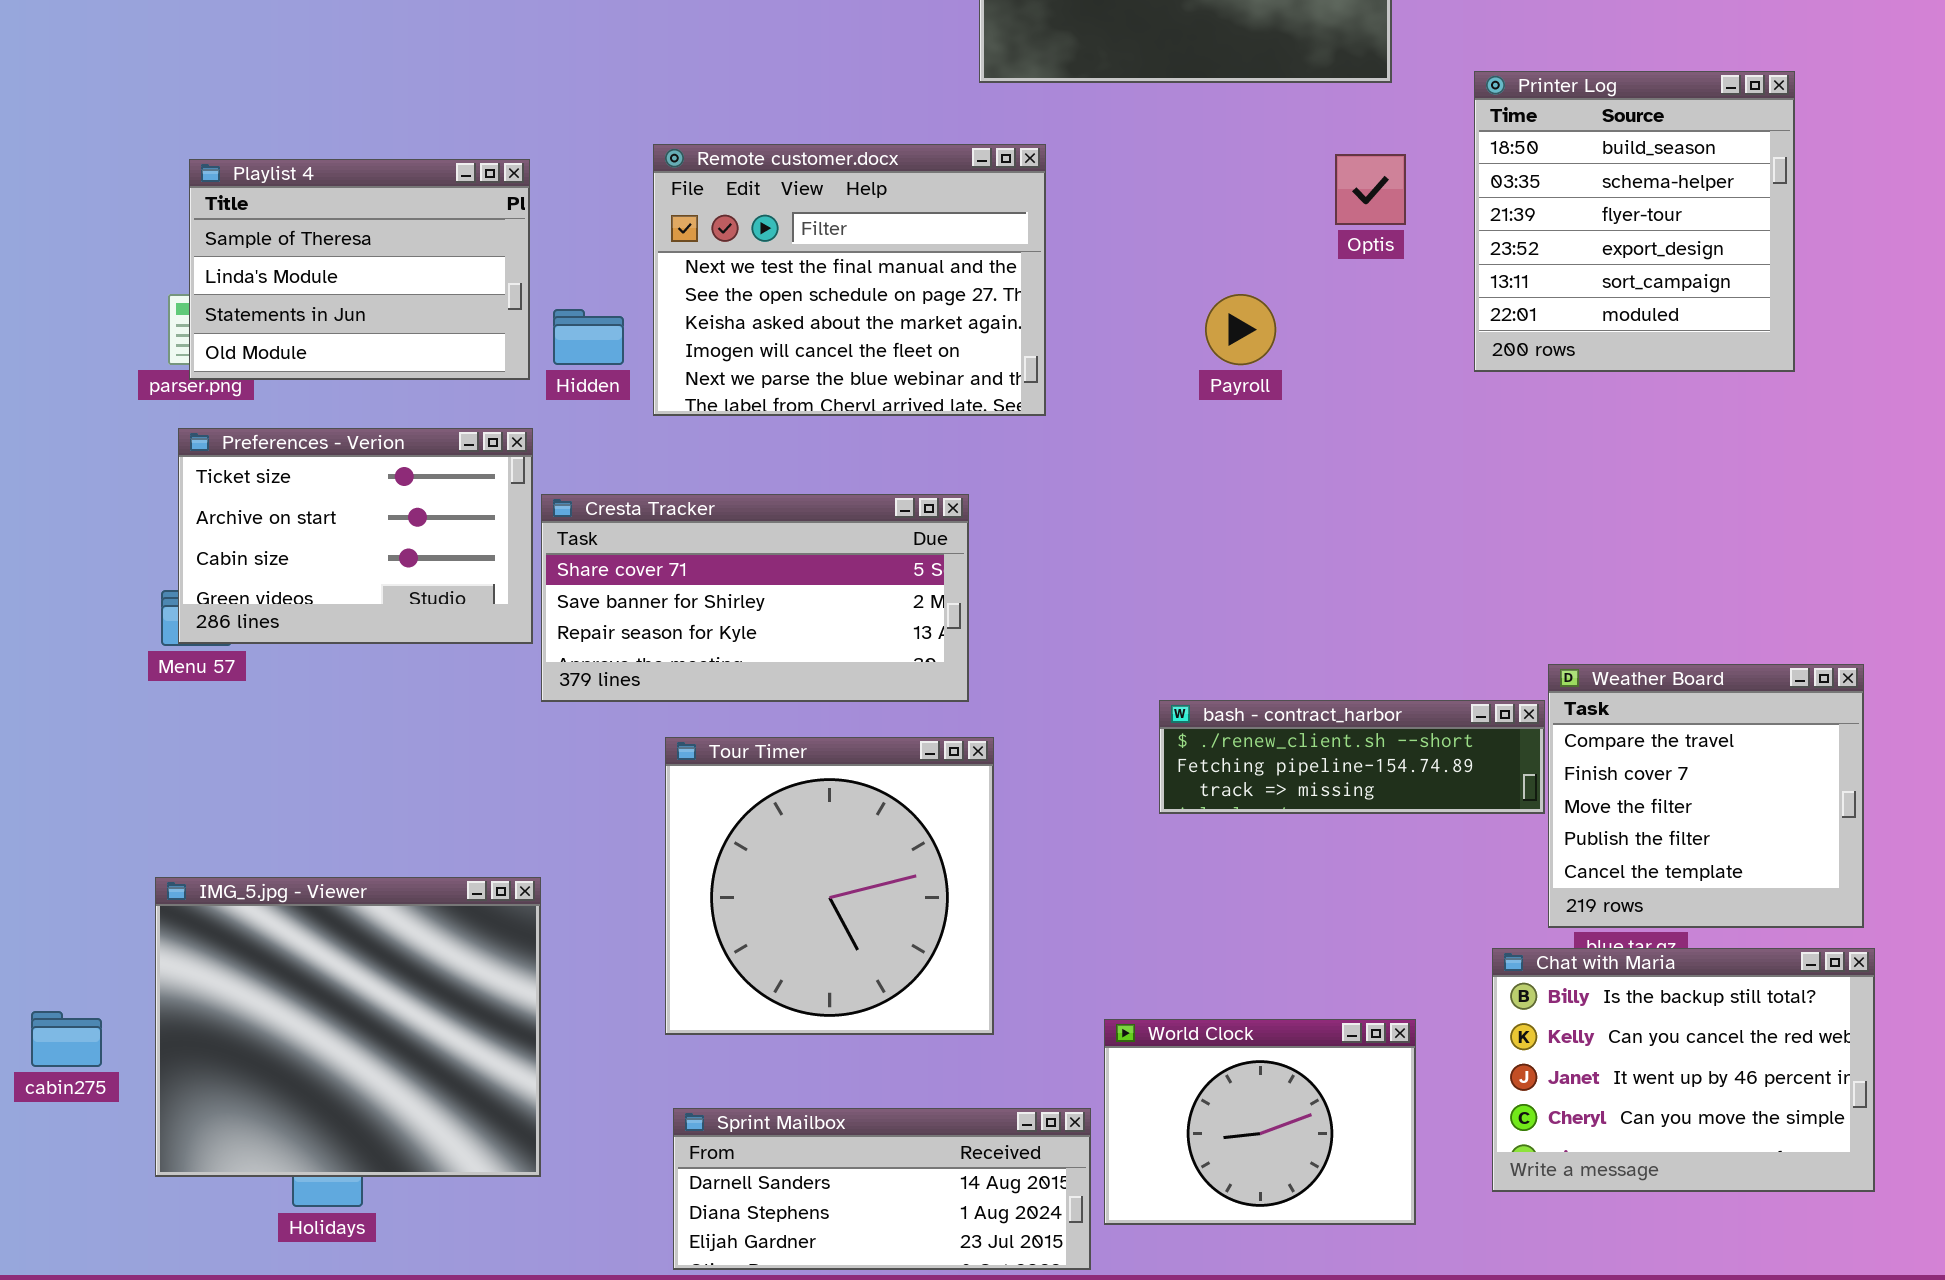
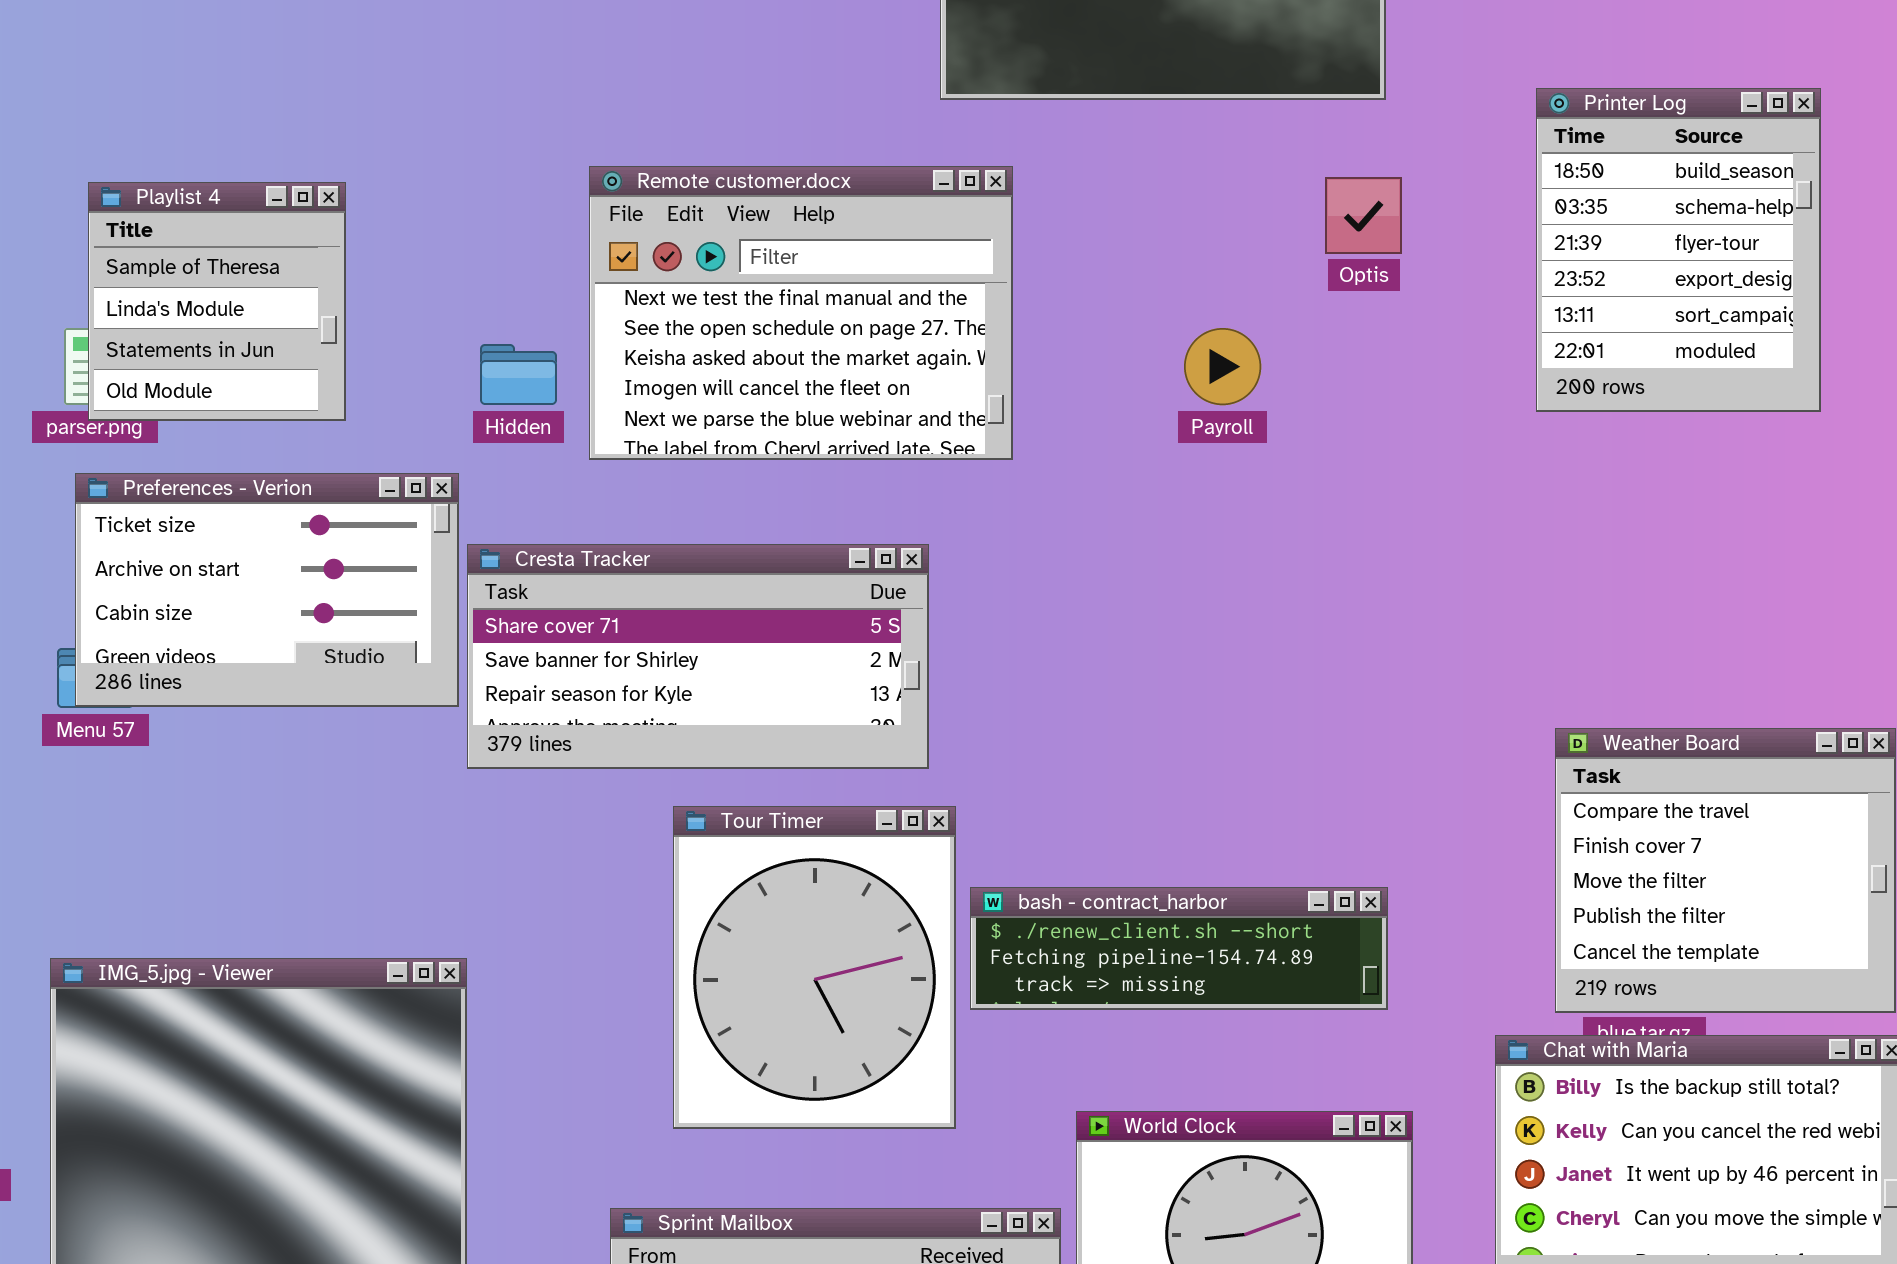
Printer Log: [1474,71,1795,372] -> [1536,88,1821,412], resized
Playlist 4: [189,159,530,380] -> [88,182,346,421], resized
bash - contract_harbor: [1159,700,1545,814] -> [970,887,1388,1010], moved
Tour Timer: [665,737,994,1035] -> [673,806,956,1129], resized

